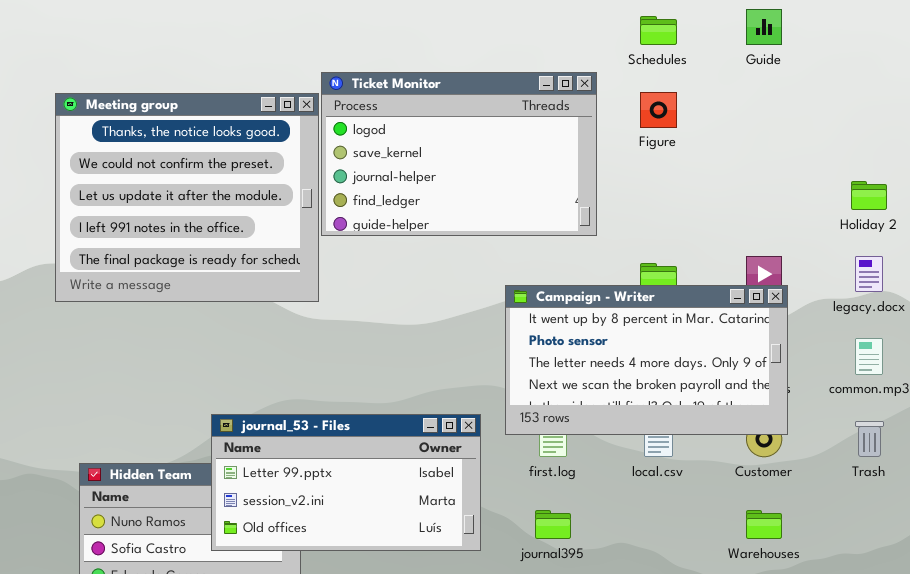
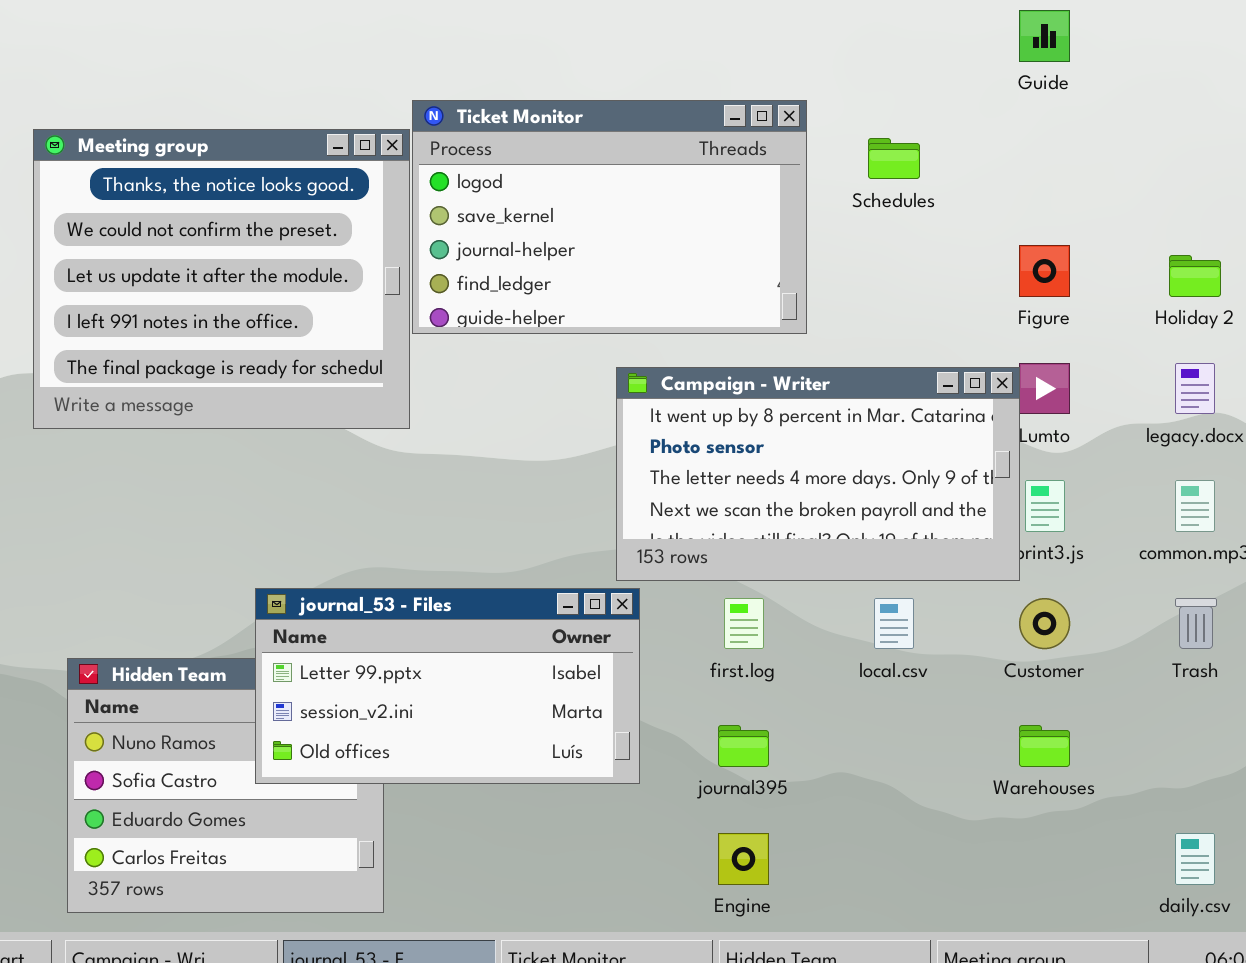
Schedules: [640,16,677,45] -> [868,138,920,179], moved
Figure: [640,92,677,128] -> [1019,245,1070,297], moved
Campaign - Writer: [505,285,788,435] -> [616,367,1020,581], moved

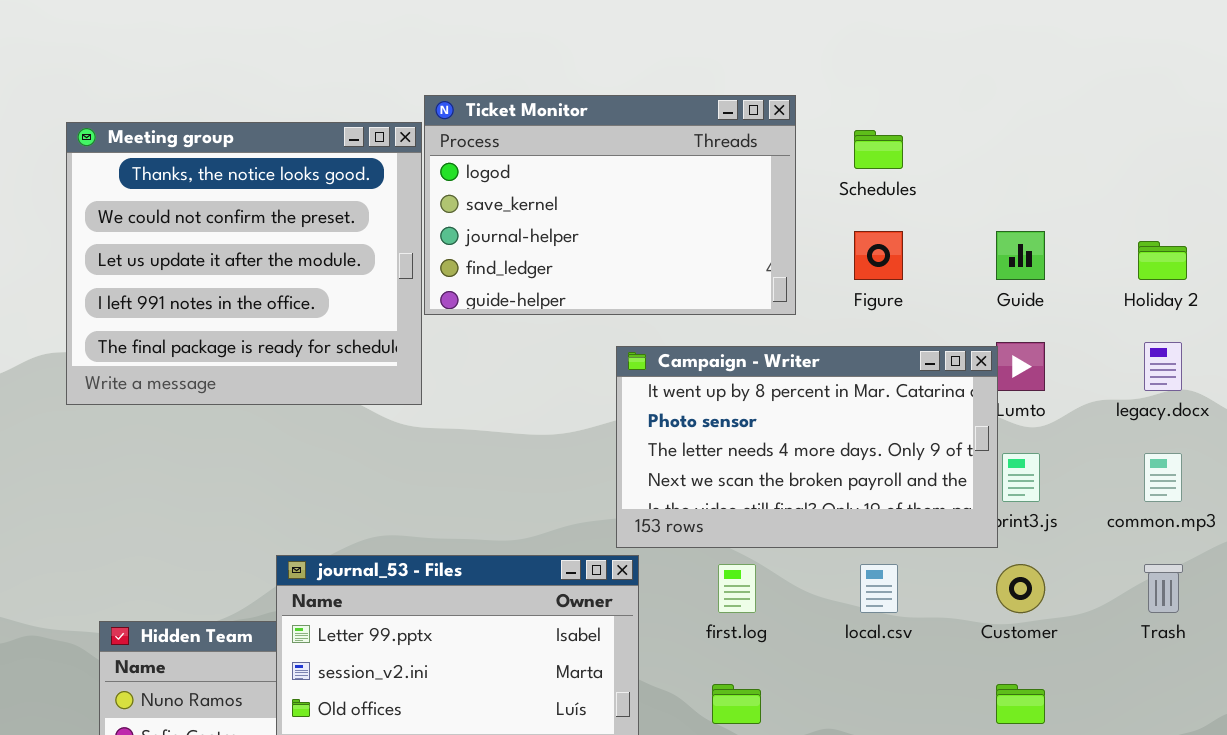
Guide: [1019,10,1070,62] -> [996,231,1045,280], moved
Figure: [1019,245,1070,297] -> [854,231,903,280], moved

